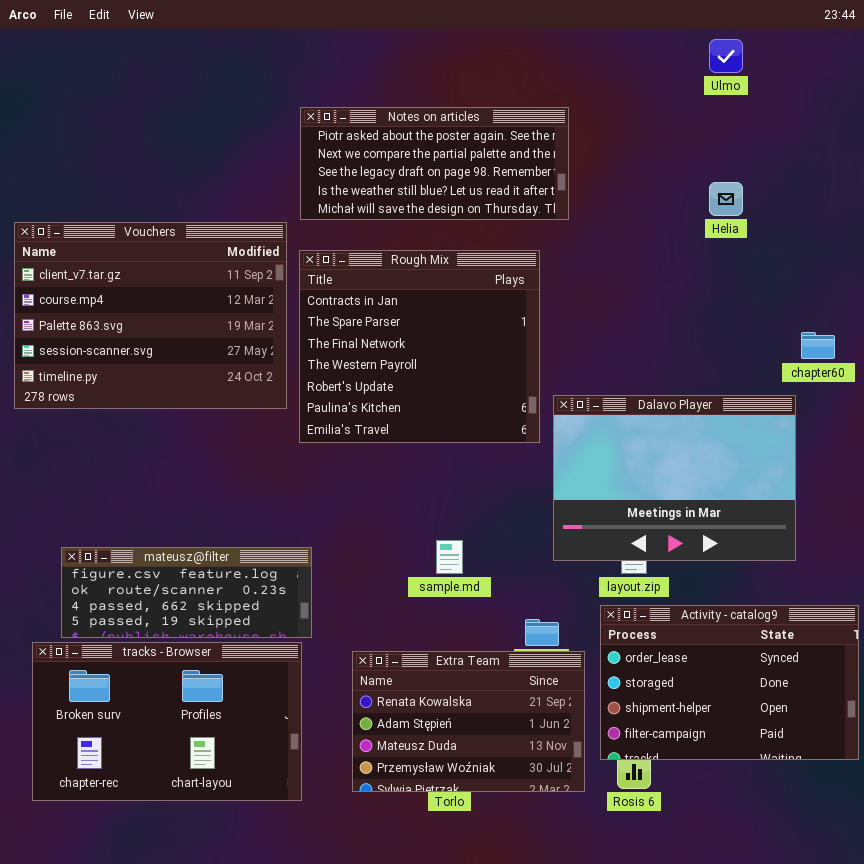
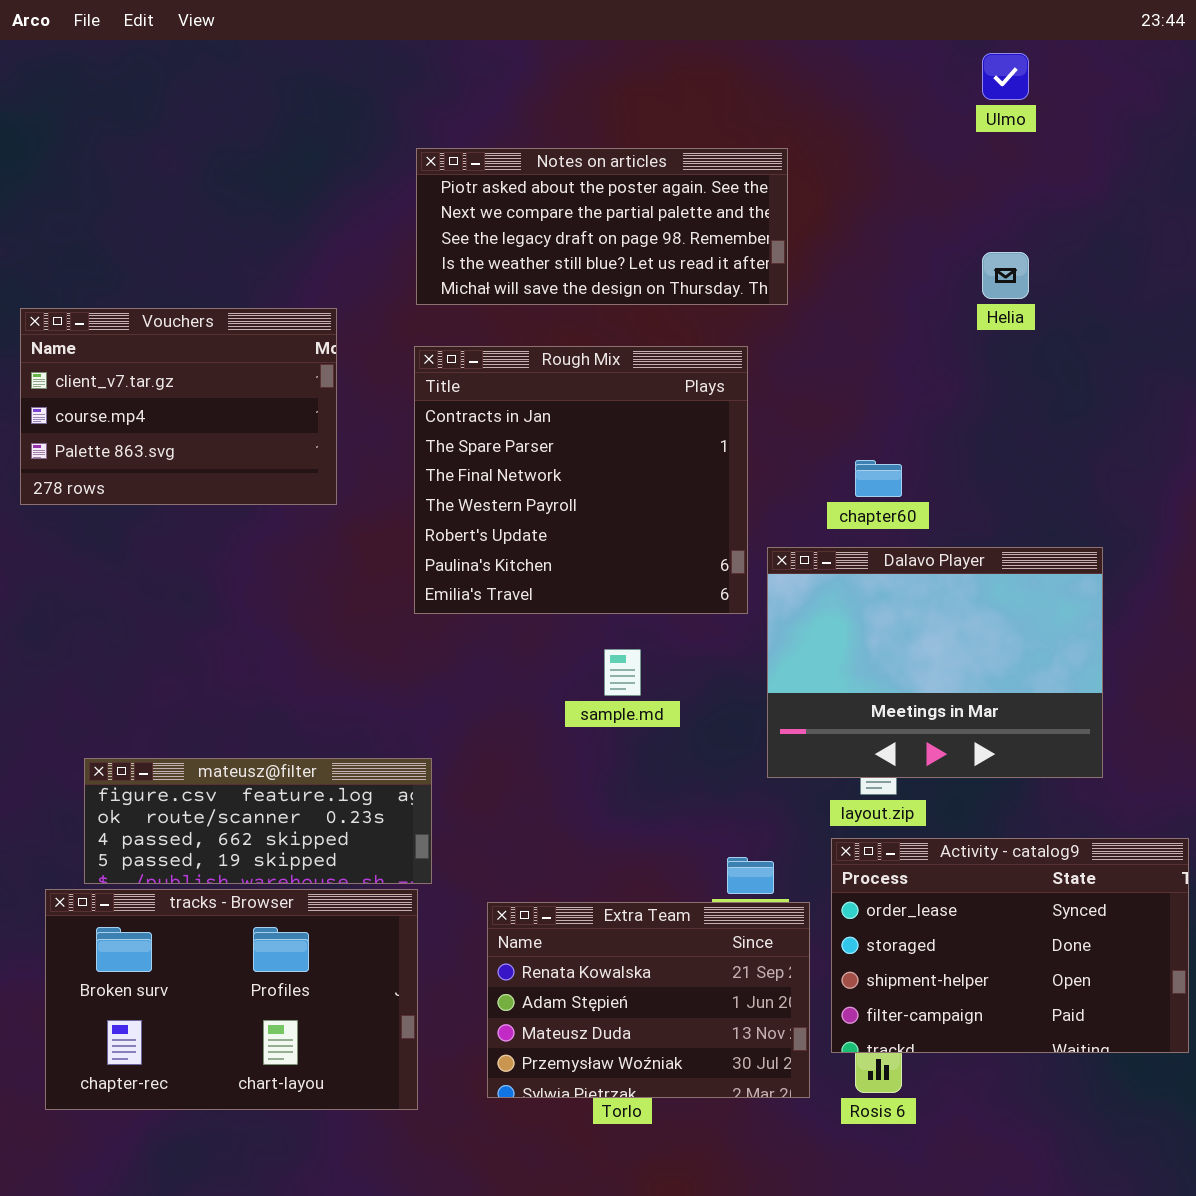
Vouchers: [14,222,287,409] -> [20,308,337,505], resized
chapter60: [801,332,835,359] -> [855,460,902,497], moved
sample.md: [436,540,463,574] -> [604,649,641,696], moved

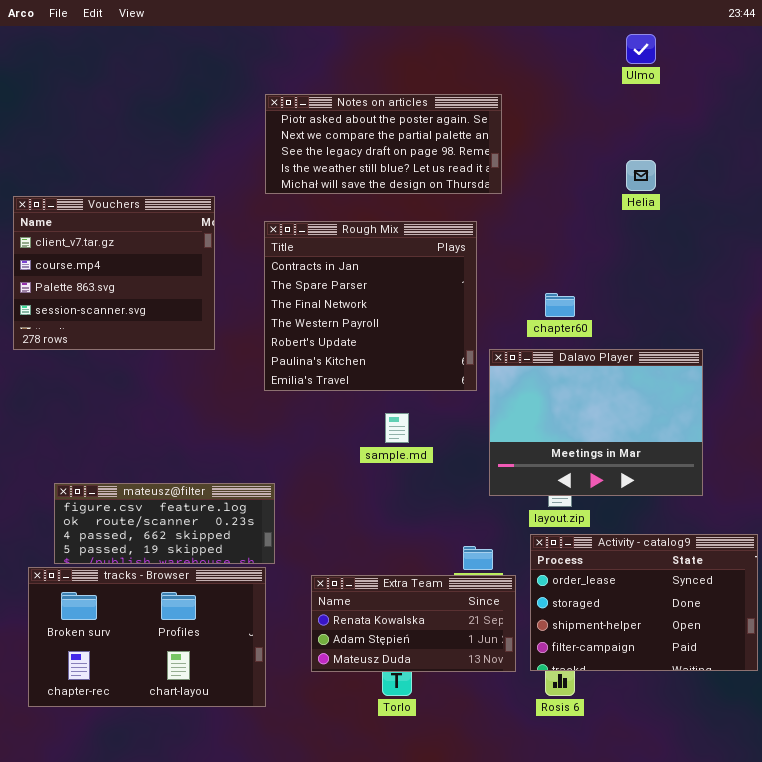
Vouchers: [20,308,337,505] -> [13,196,215,350], resized
Extra Team: [487,902,810,1098] -> [311,575,516,672], resized

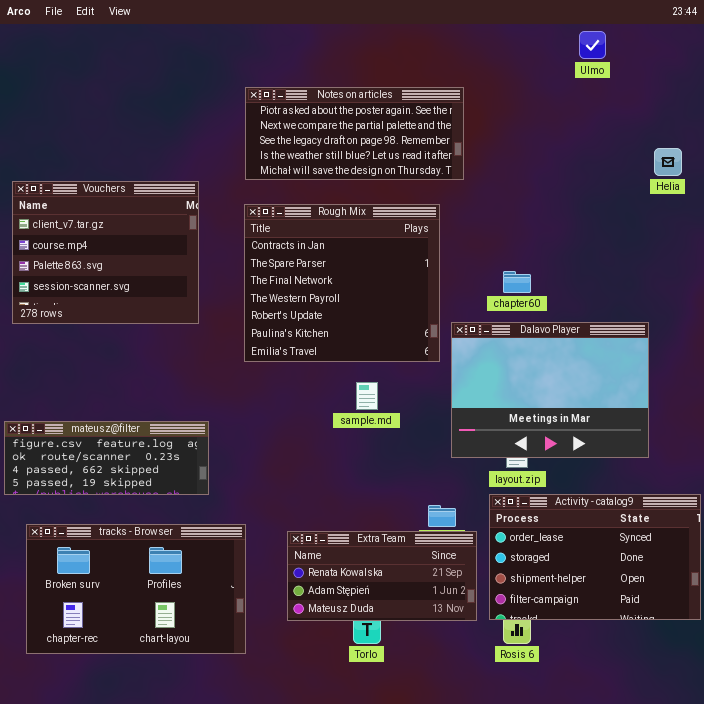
Helia: [626,160,656,191] -> [654,148,682,176], moved
mateusz@filter: [54,483,275,564] -> [4,421,209,495], moved

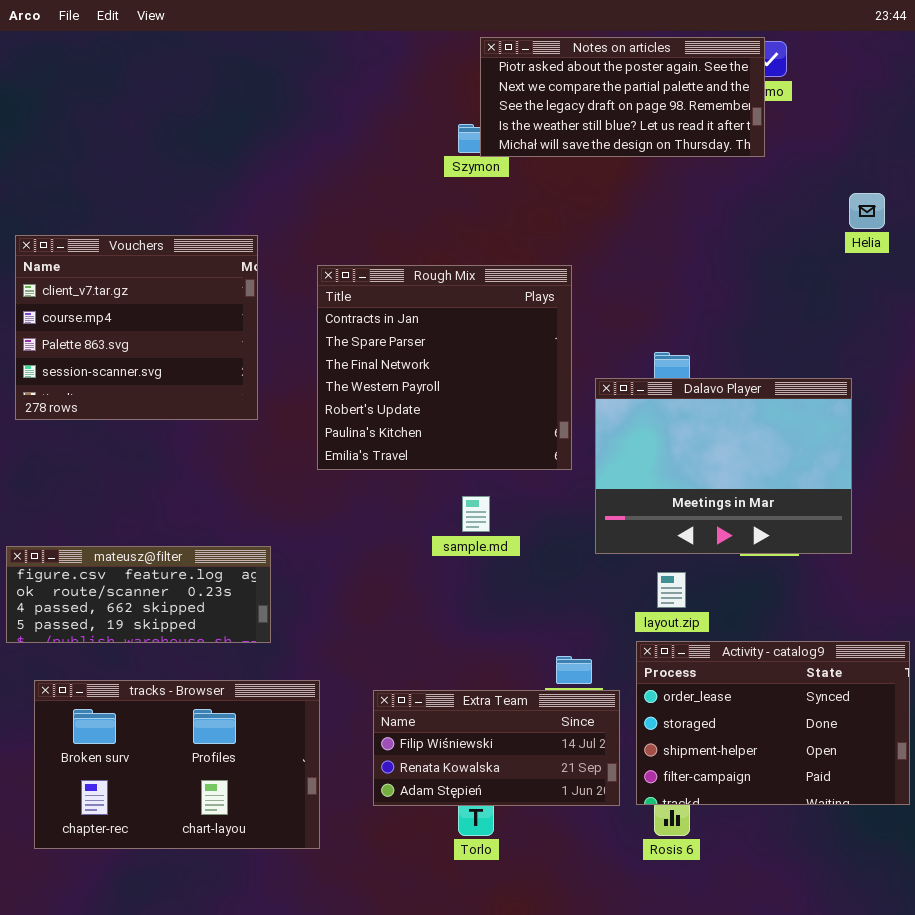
Notes on articles: [245,87,464,180] -> [480,37,765,157], moved
Dalavo Player: [451,322,649,458] -> [595,378,852,554], moved
Extra Team: [287,531,477,621] -> [373,690,620,806], scrolled up 1 row

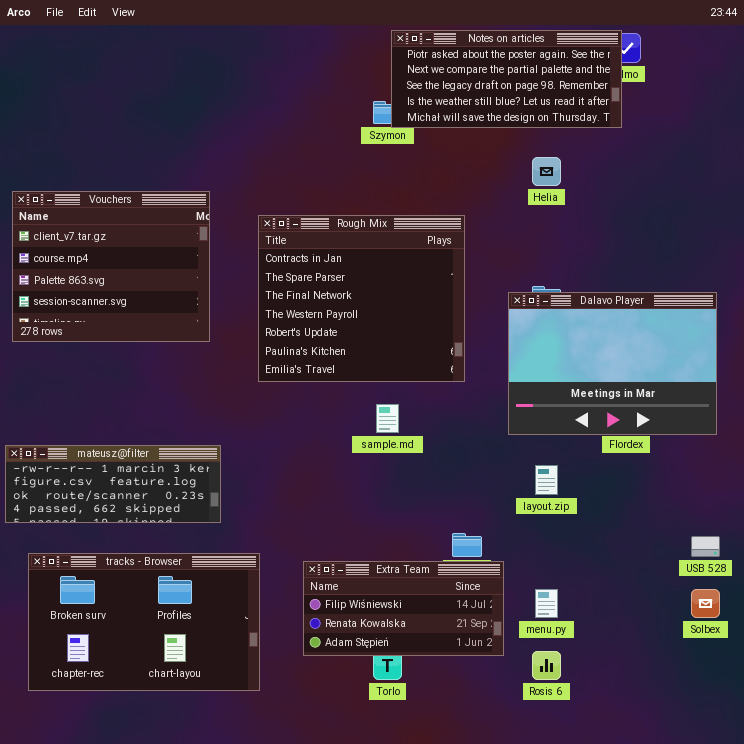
Helia: [849,193,885,229] -> [532,157,561,186], moved
Dalavo Player: [595,378,852,554] -> [508,292,717,435], moved
mateusz@filter: [6,546,271,643] -> [5,445,221,523], scrolled up 1 row
Activity - catalog9: [636,641,910,805] -> none, closed

